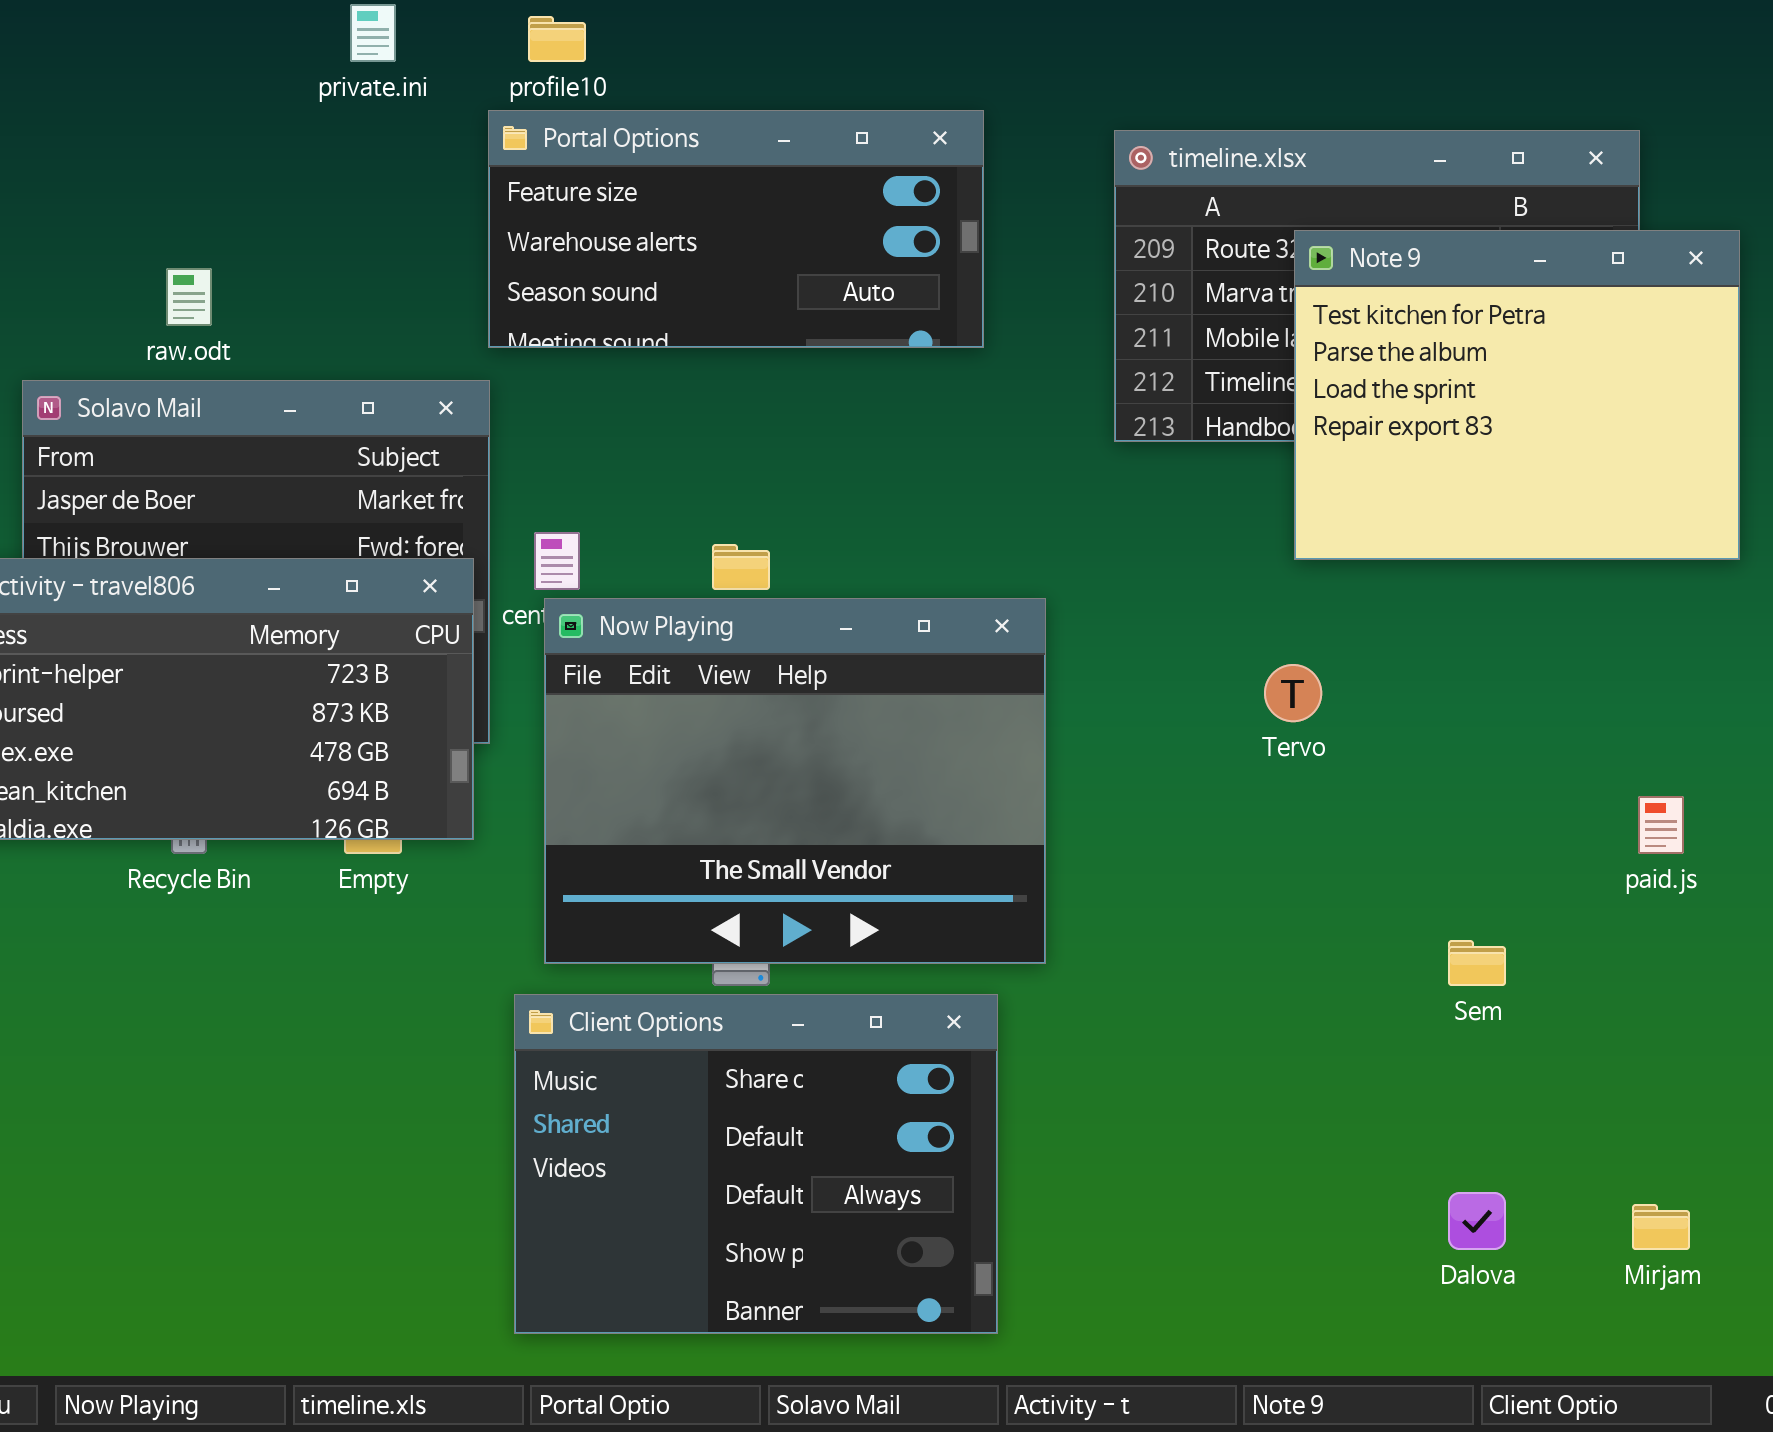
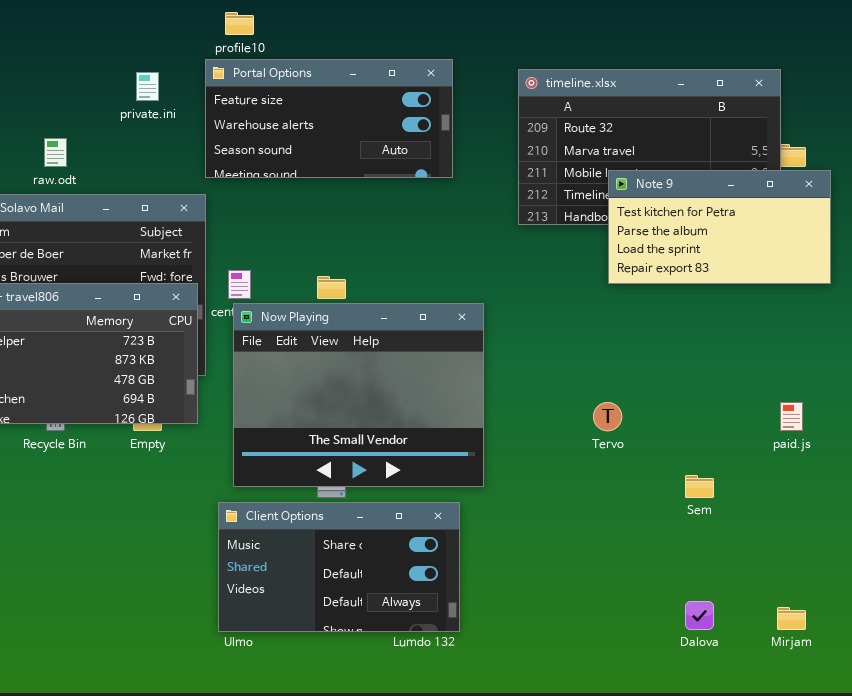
private.ini: [350,4,396,62] -> [136,72,159,101], moved
Note 9: [1294,230,1740,560] -> [608,170,831,284], resized
Tervo: [1264,664,1322,722] -> [593,402,622,431], moved
Client Options: [514,994,998,1334] -> [218,502,460,632], resized

